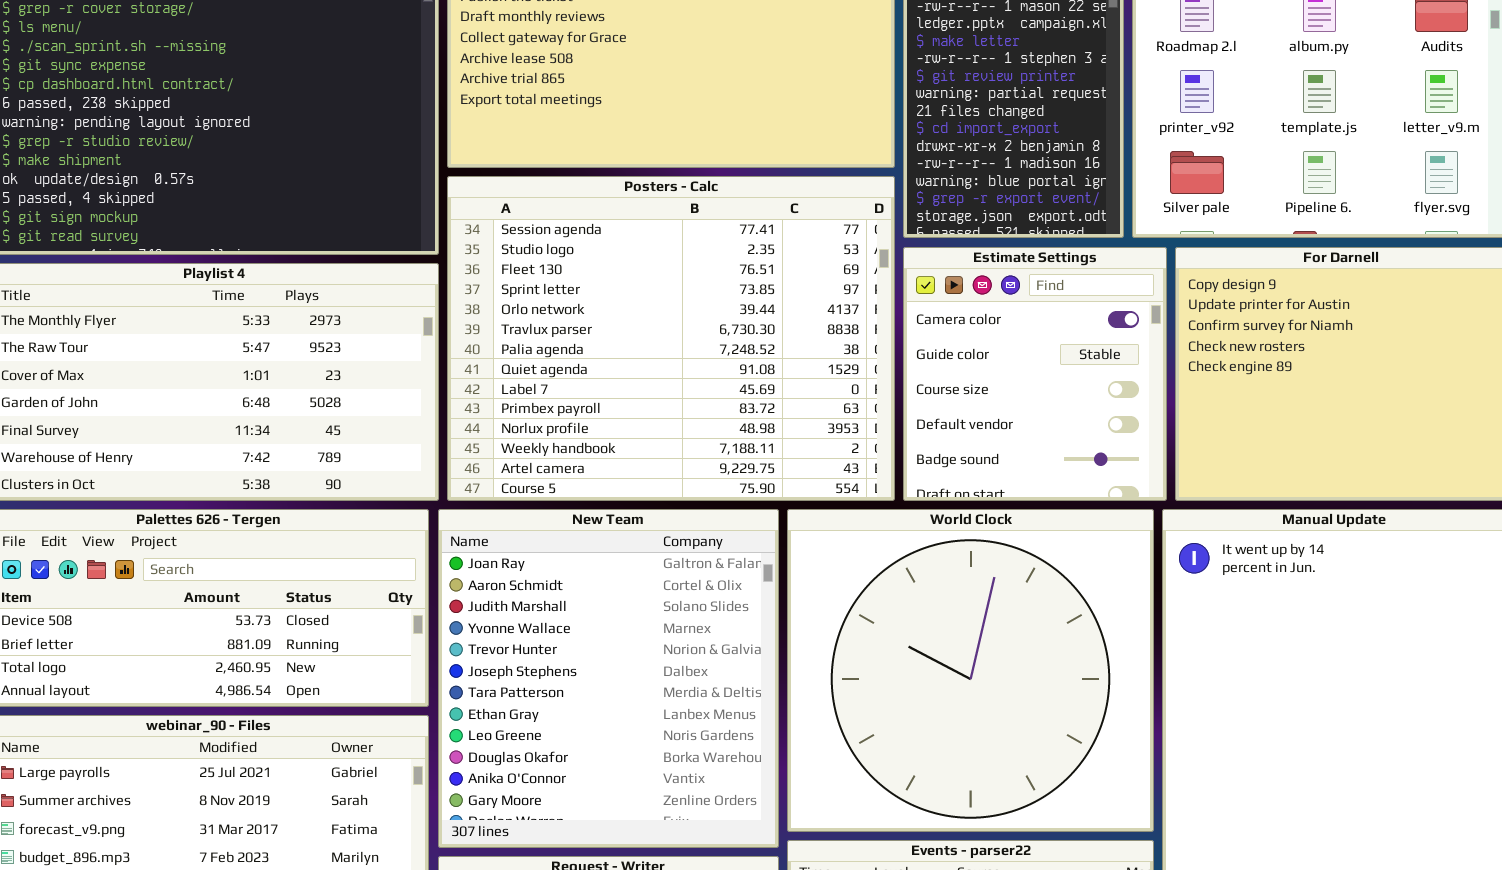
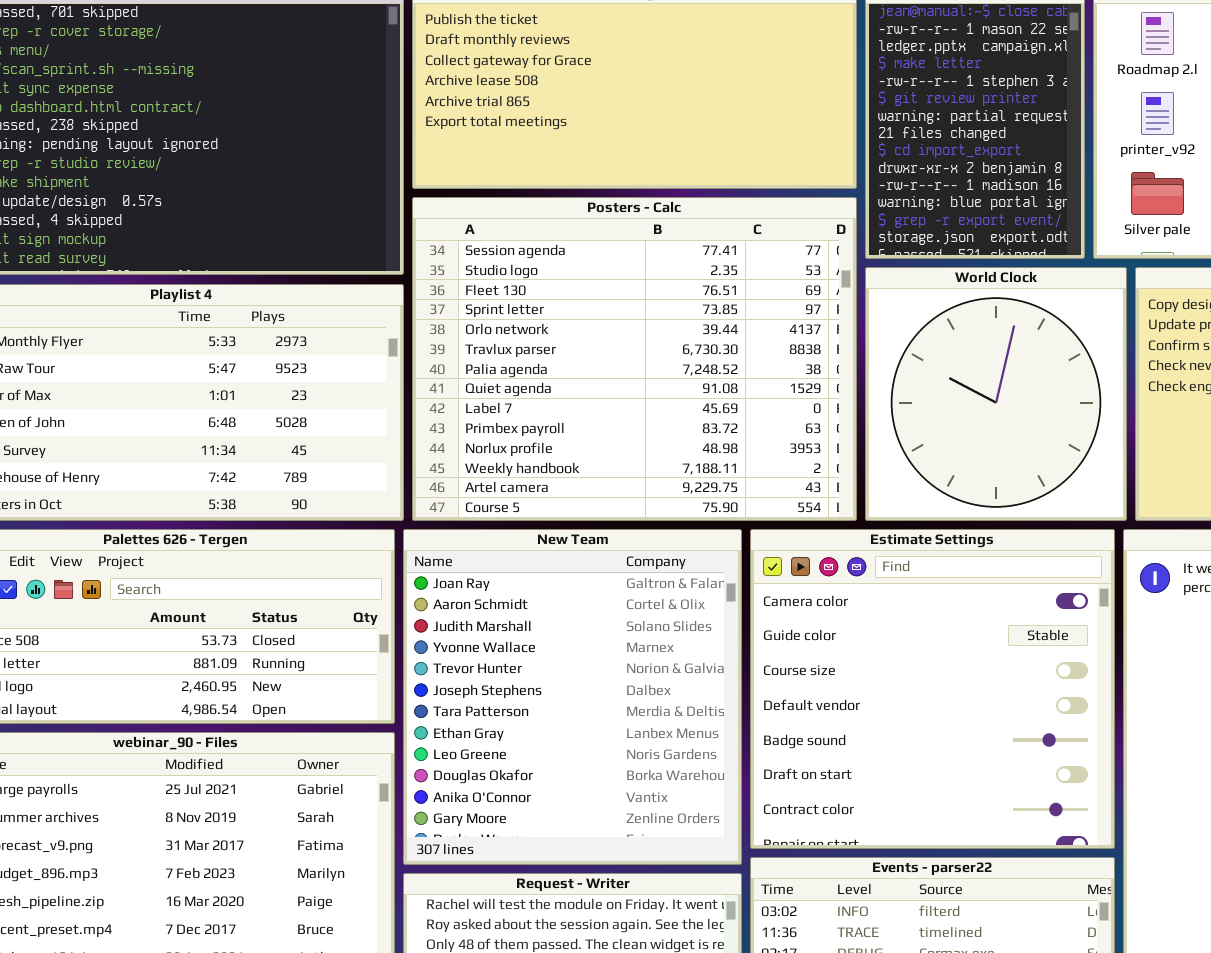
Estimate Settings: [903,247,1167,501] -> [750,529,1115,849], moved, resized
World Clock: [787,509,1154,832] -> [865,267,1127,521], moved, resized

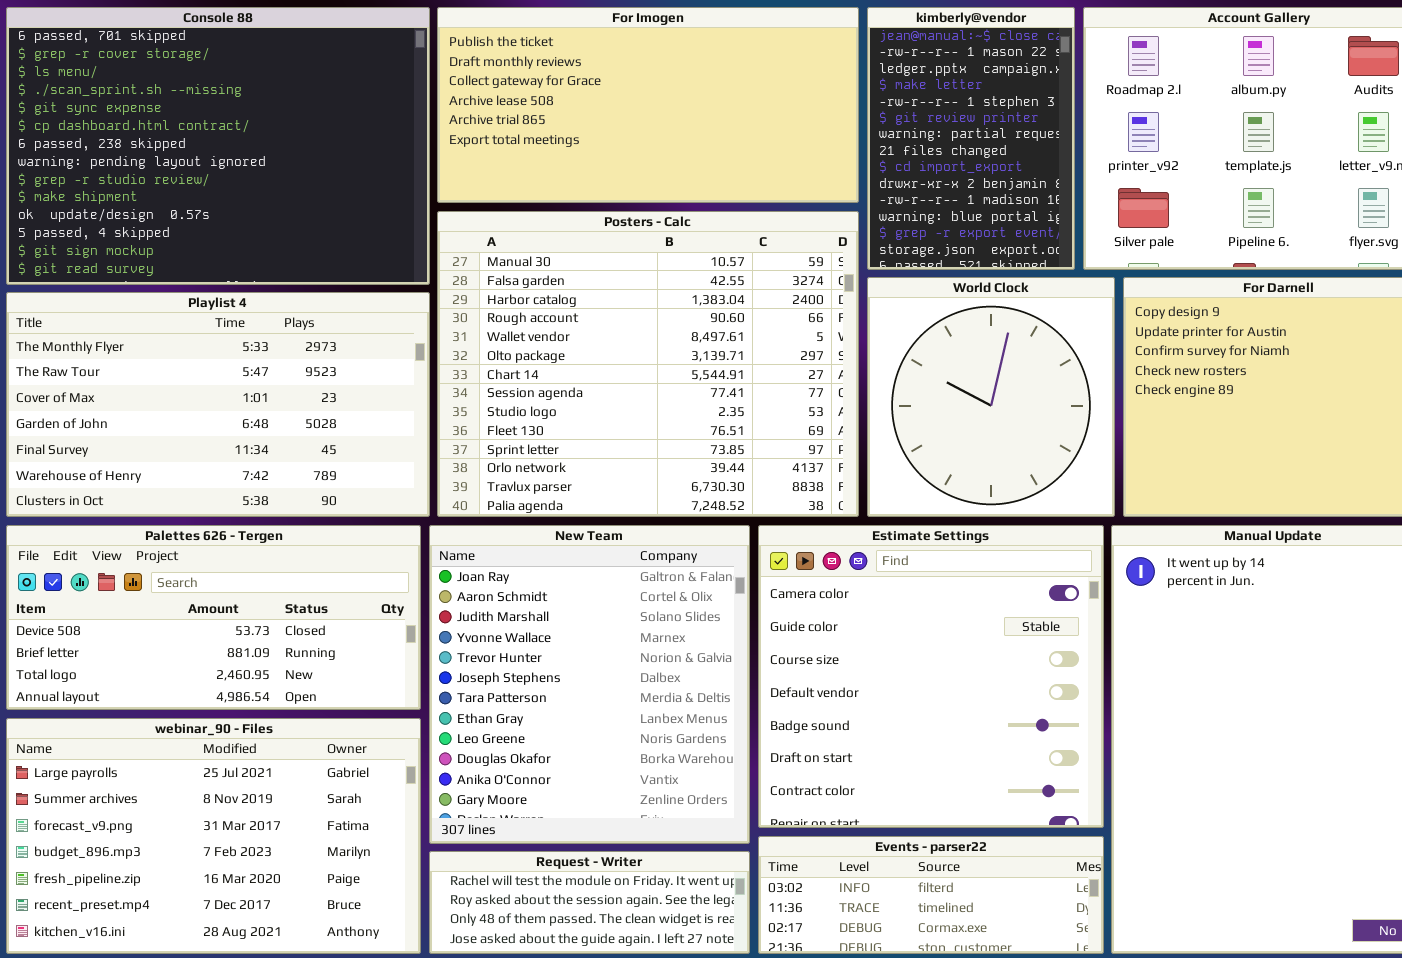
Posters - Calc: [412,197,857,521] -> [437,211,859,517], scrolled up 7 rows

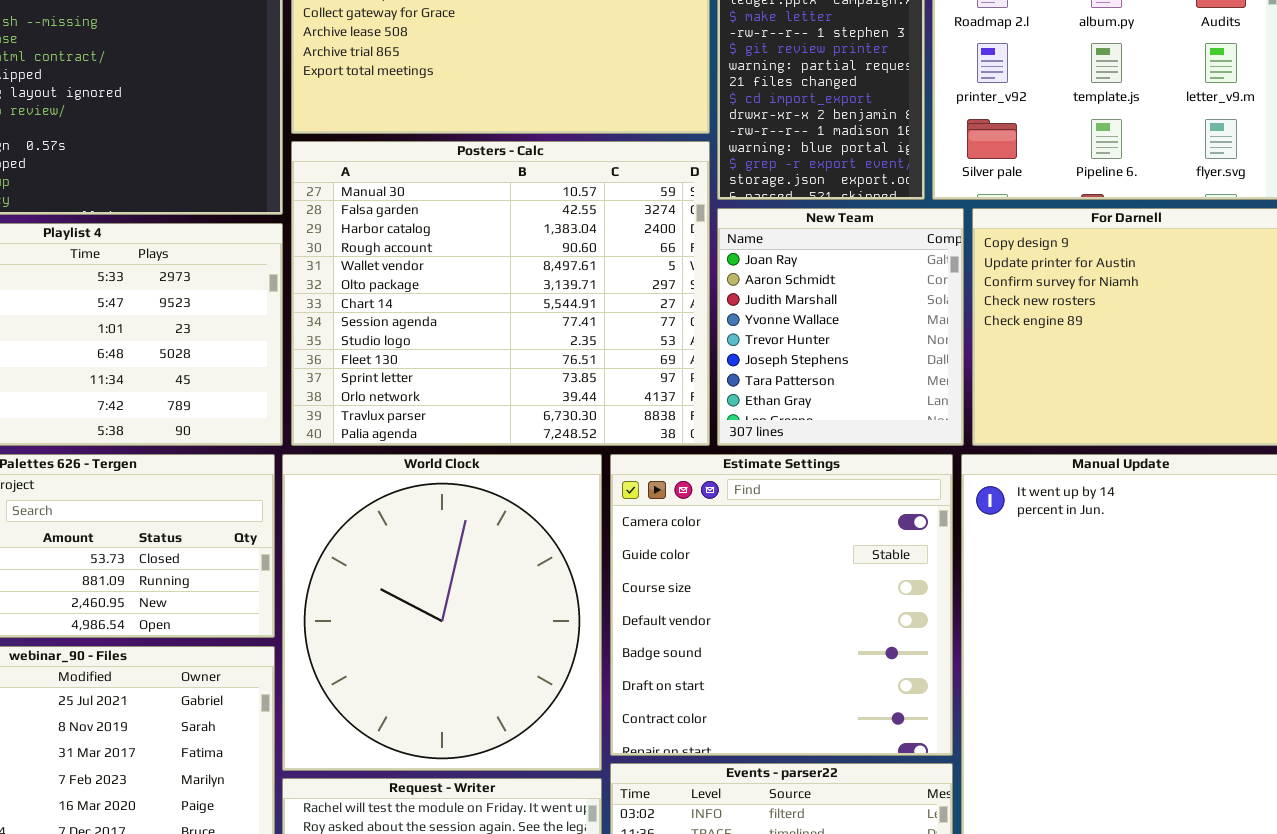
World Clock: [867,277,1115,517] -> [282,454,602,771], moved, resized
New Team: [429,525,750,844] -> [717,208,964,446], moved, resized

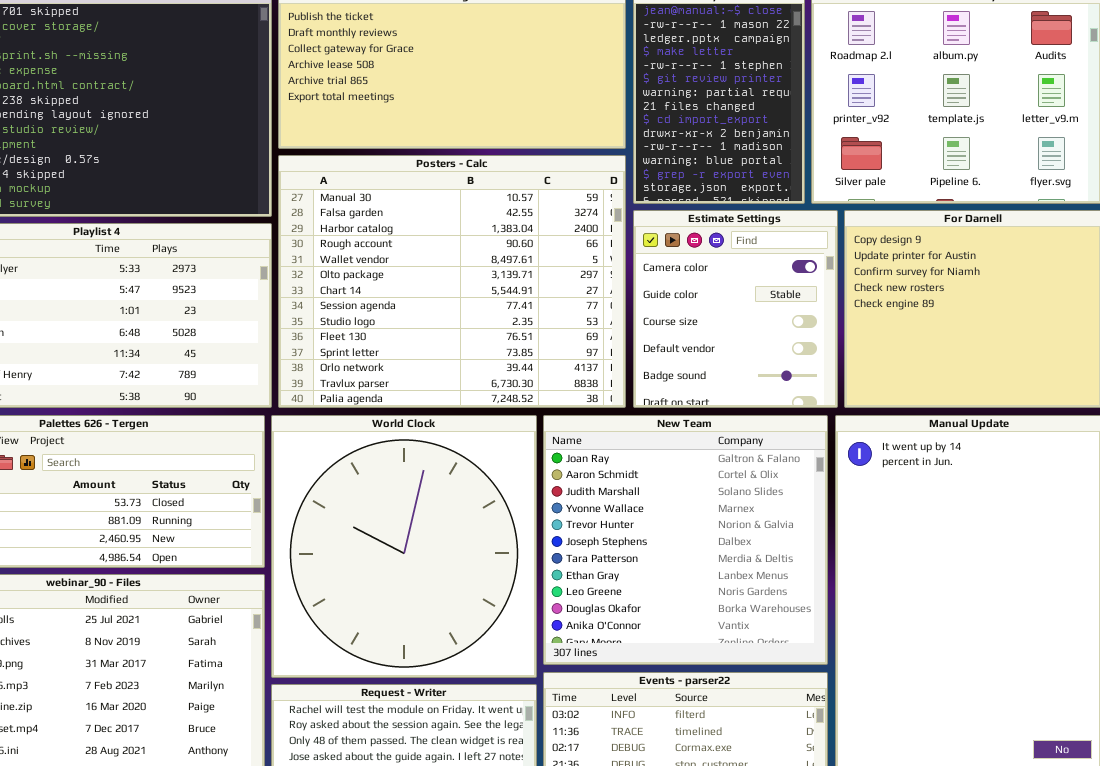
New Team: [717,208,964,446] -> [543,415,828,665], moved, resized
Estimate Settings: [610,454,953,756] -> [633,210,838,408], moved, resized

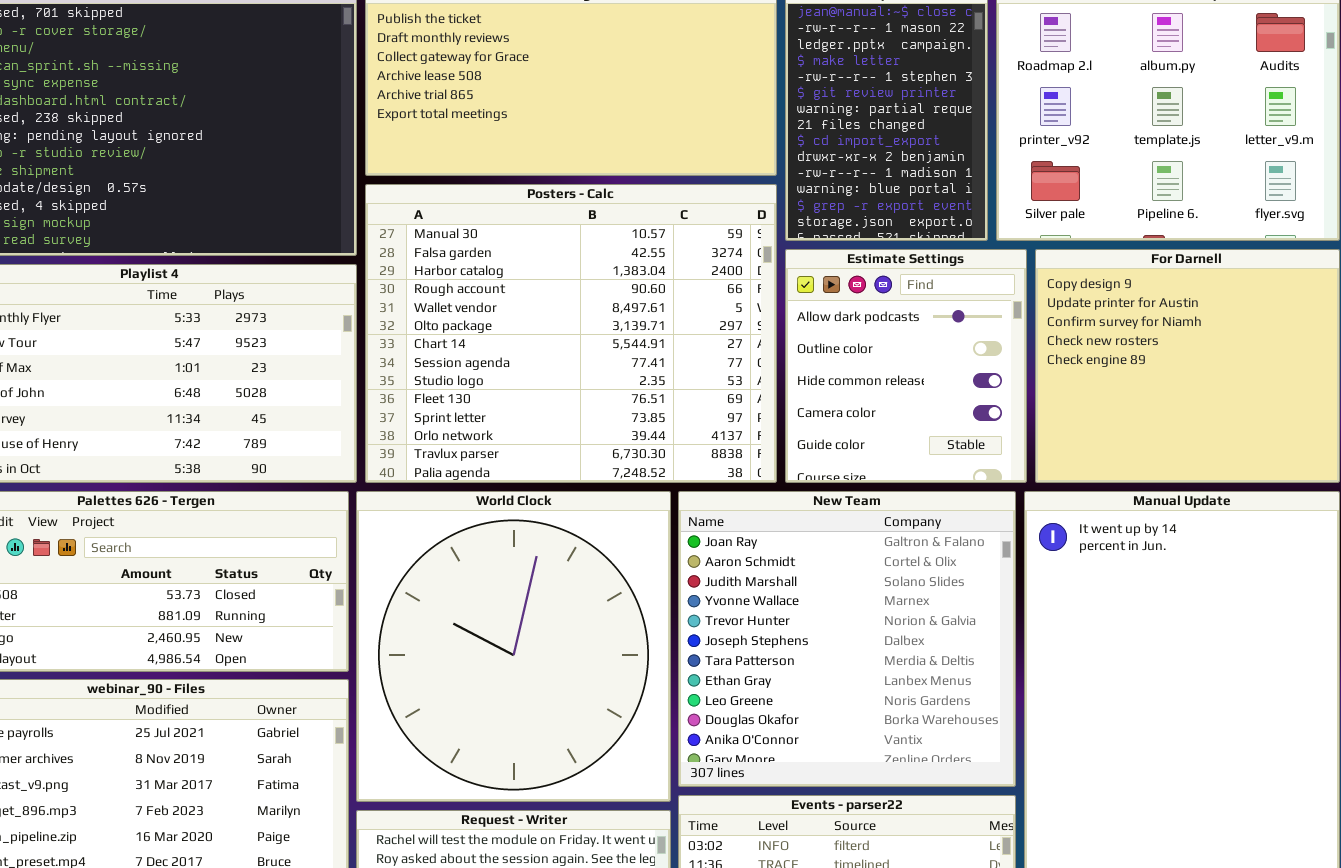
Estimate Settings: [633,210,838,408] -> [785,249,1027,483], scrolled up 3 rows

